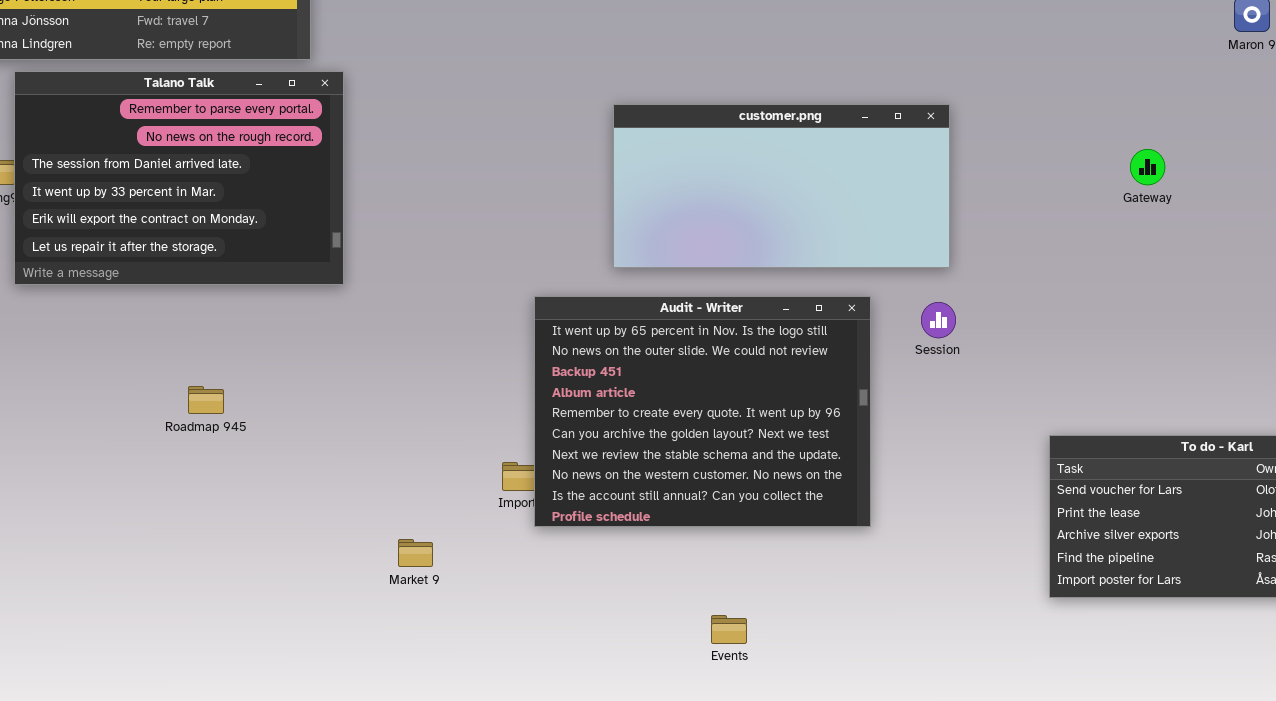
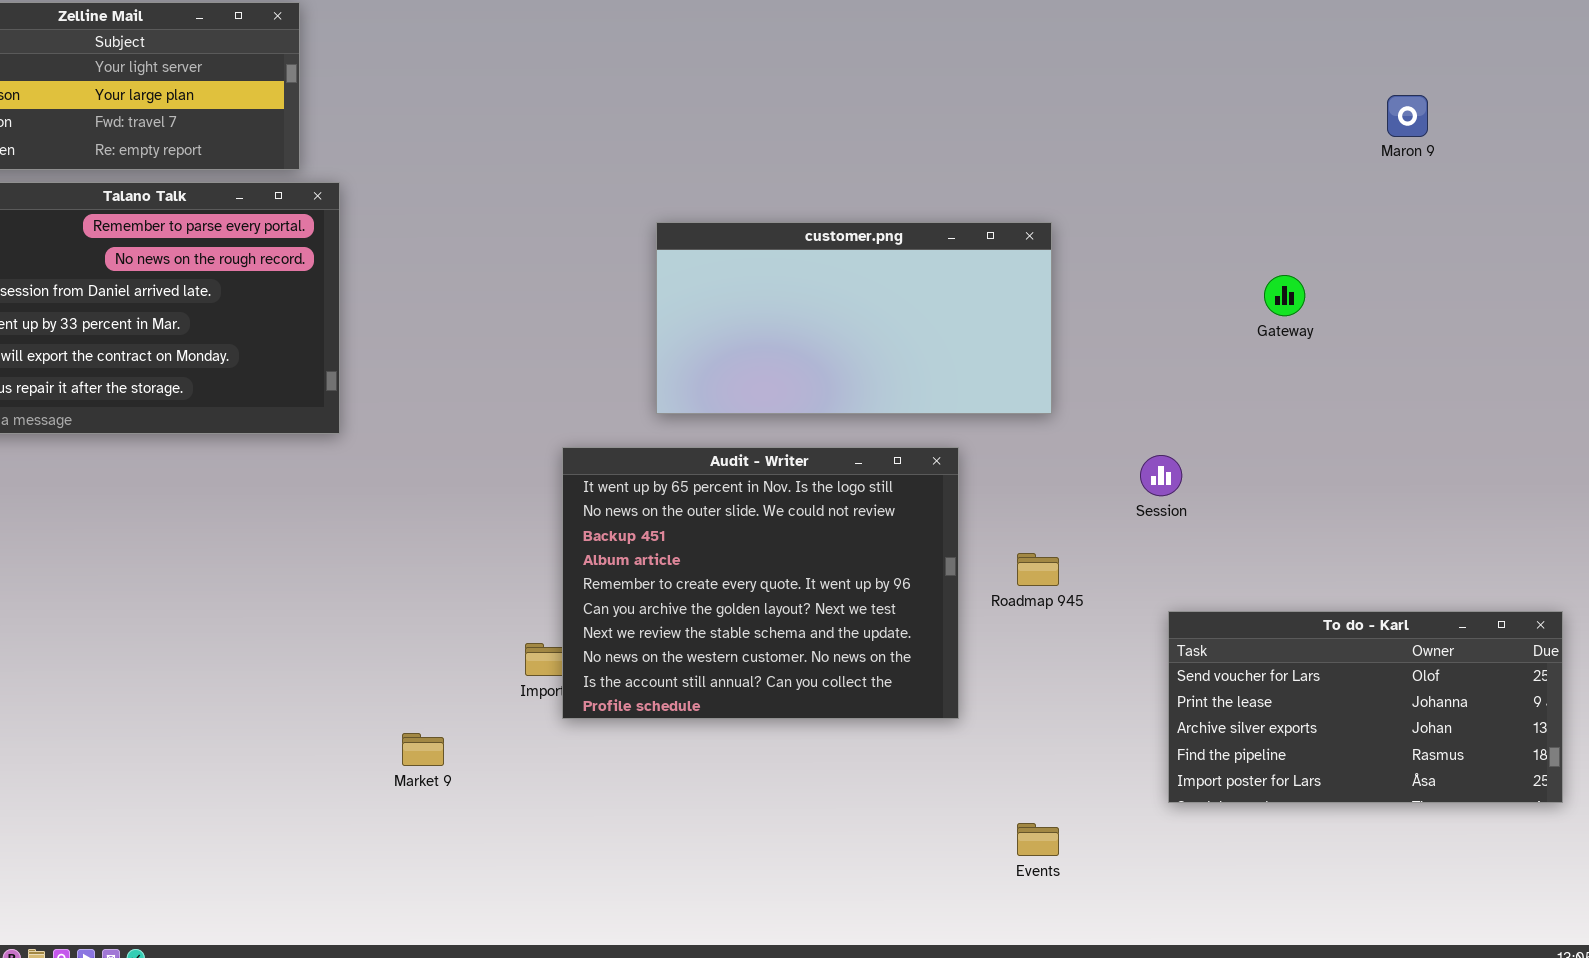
Session: [921,302,956,338] -> [1140,455,1182,496], moved
Roadmap 945: [188,386,224,414] -> [1017,553,1059,586], moved
Events: [711,615,747,644] -> [1017,823,1059,856], moved

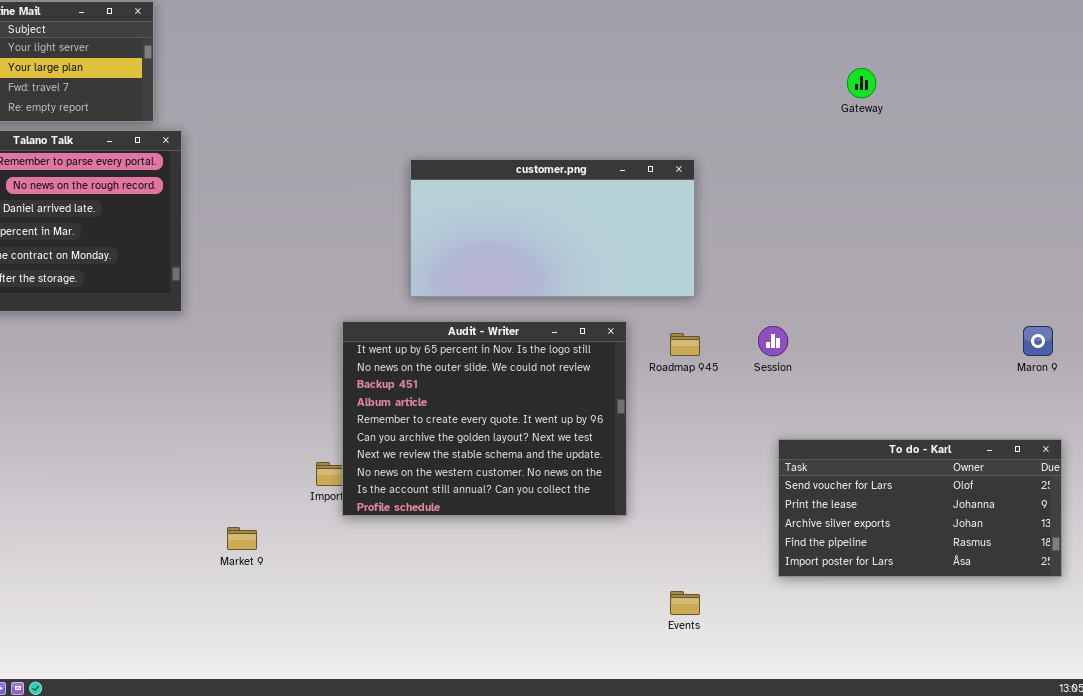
Maron 9: [1387,95,1428,137] -> [1023,326,1053,356], moved
Gateway: [1264,275,1305,316] -> [847,68,876,98], moved
Roadmap 945: [1017,553,1059,586] -> [670,333,700,356], moved

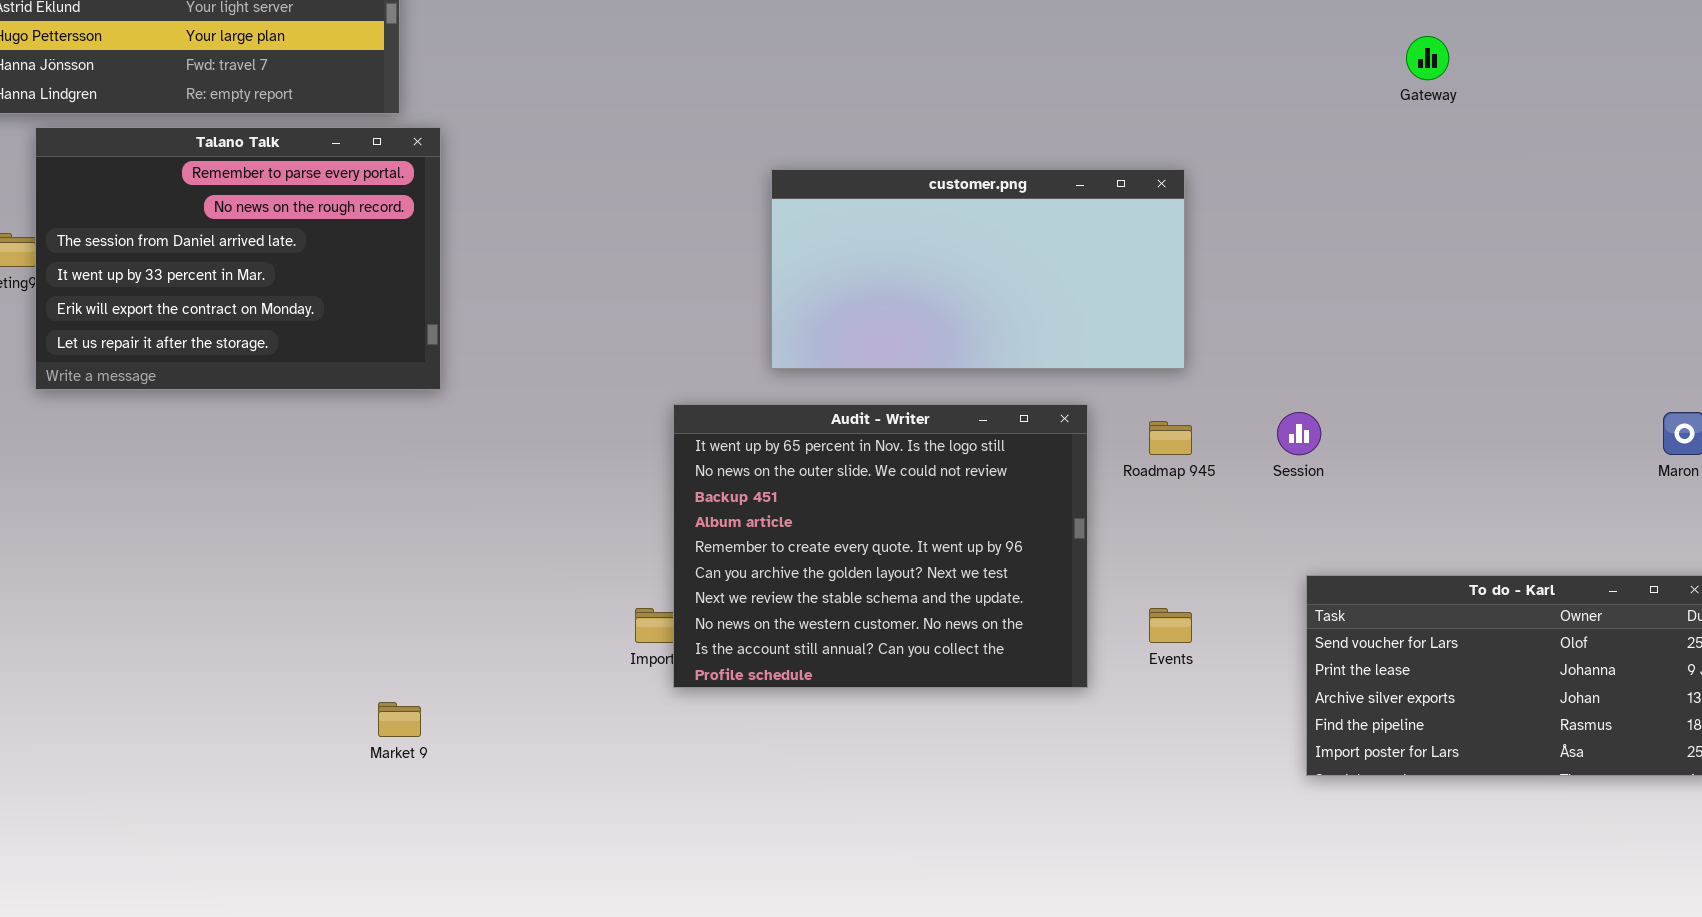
Market 9: [227,527,257,550] -> [378,702,421,737], moved
Events: [670,591,700,615] -> [1149,608,1192,643], moved

